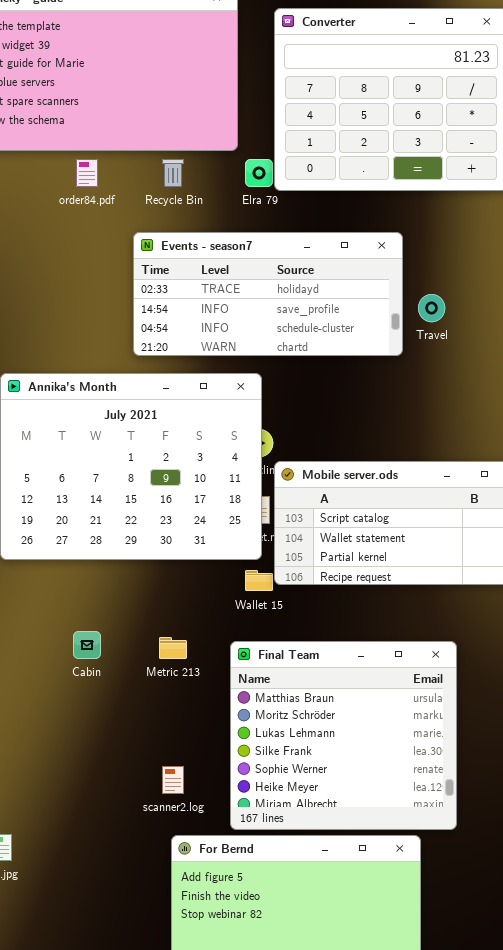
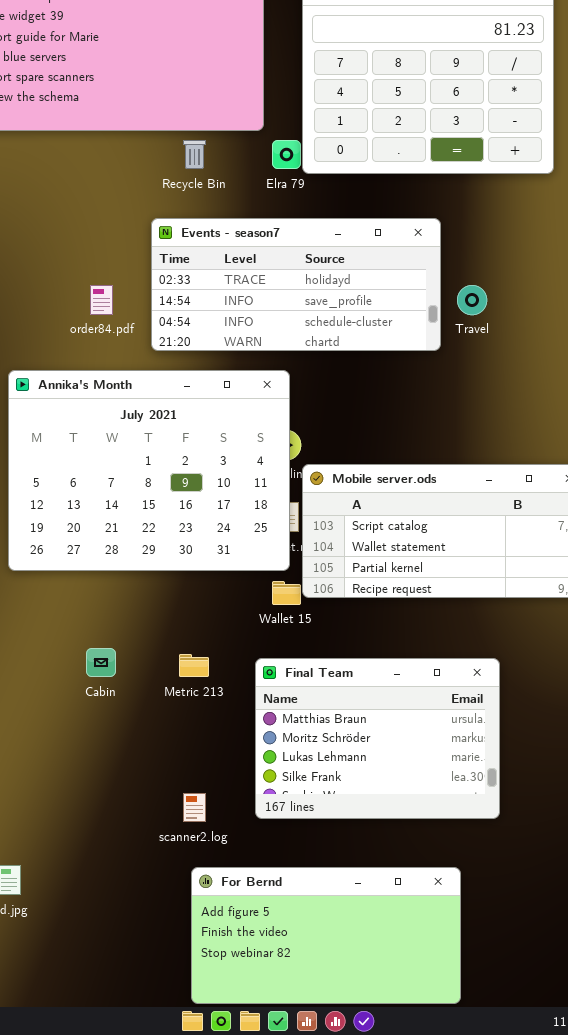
order84.pdf: [76,159,98,187] -> [90,285,113,315], moved
Final Team: [230,641,457,830] -> [255,658,500,819], resized

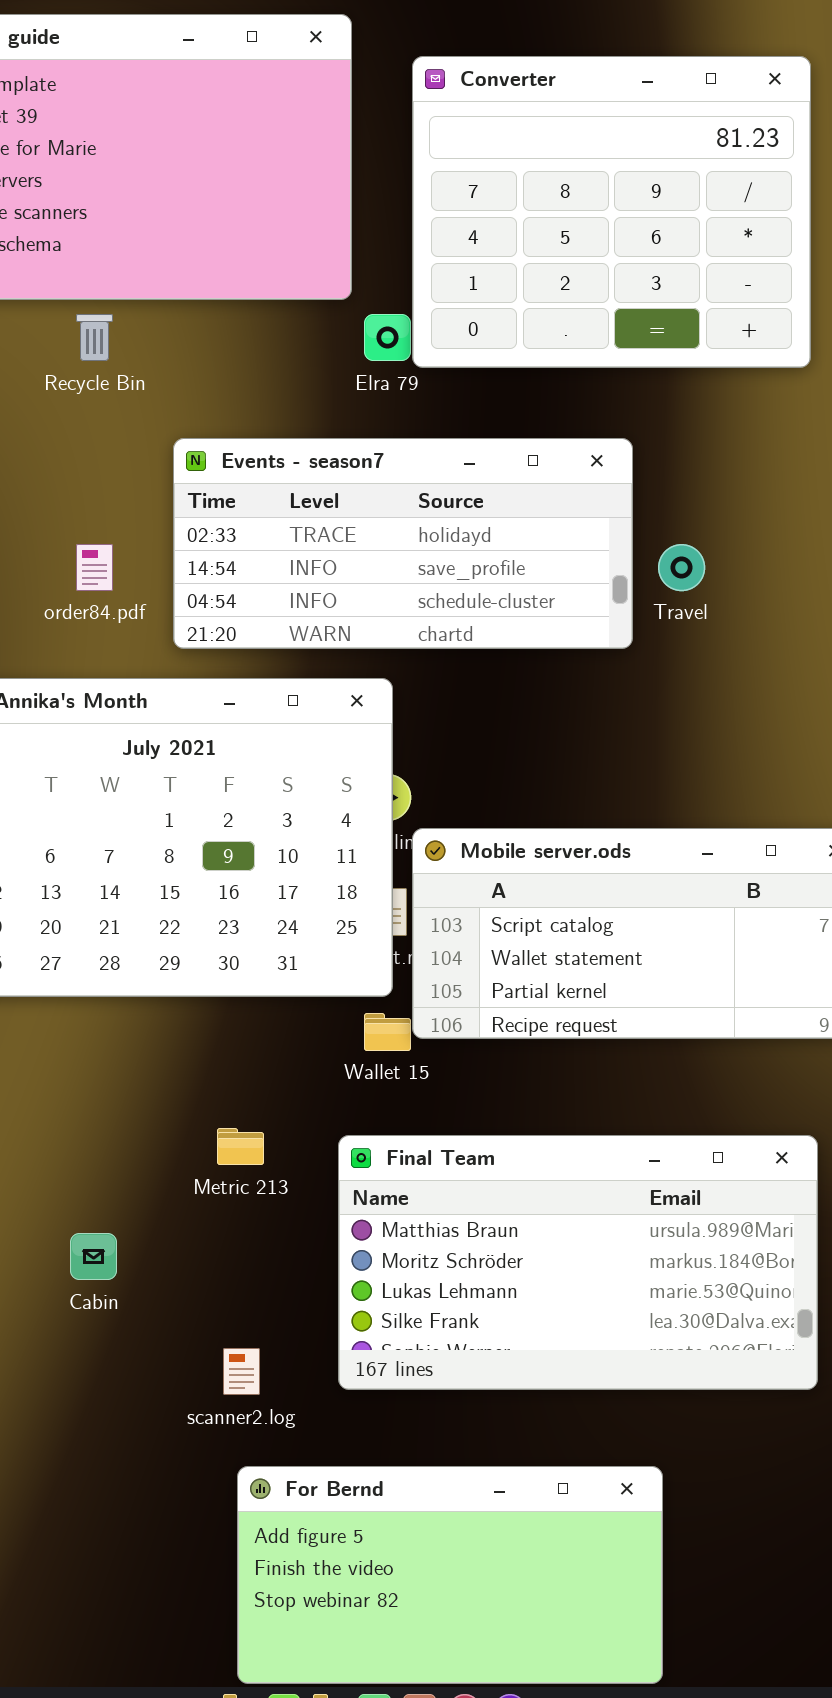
Recycle Bin: [183,140,206,169] -> [76,314,113,361], moved
Cabin: [86,648,116,677] -> [70,1233,117,1280], moved
Final Team: [255,658,500,819] -> [338,1135,818,1390], resized

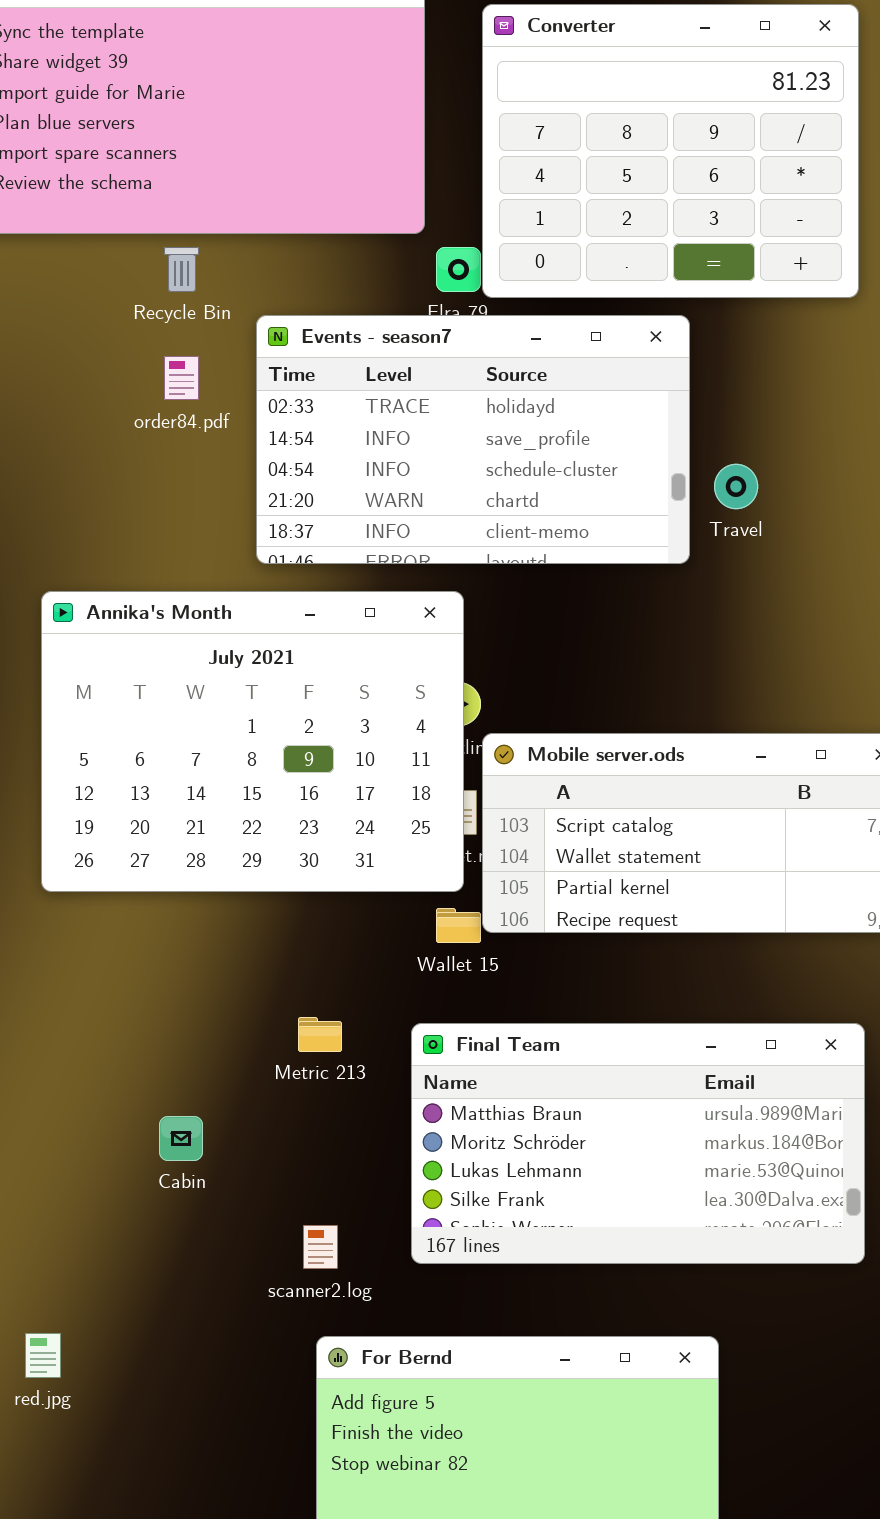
Events - season7: [173,438,633,649] -> [256,315,690,564], resized
order84.pdf: [76,544,113,591] -> [164,356,199,400], moved

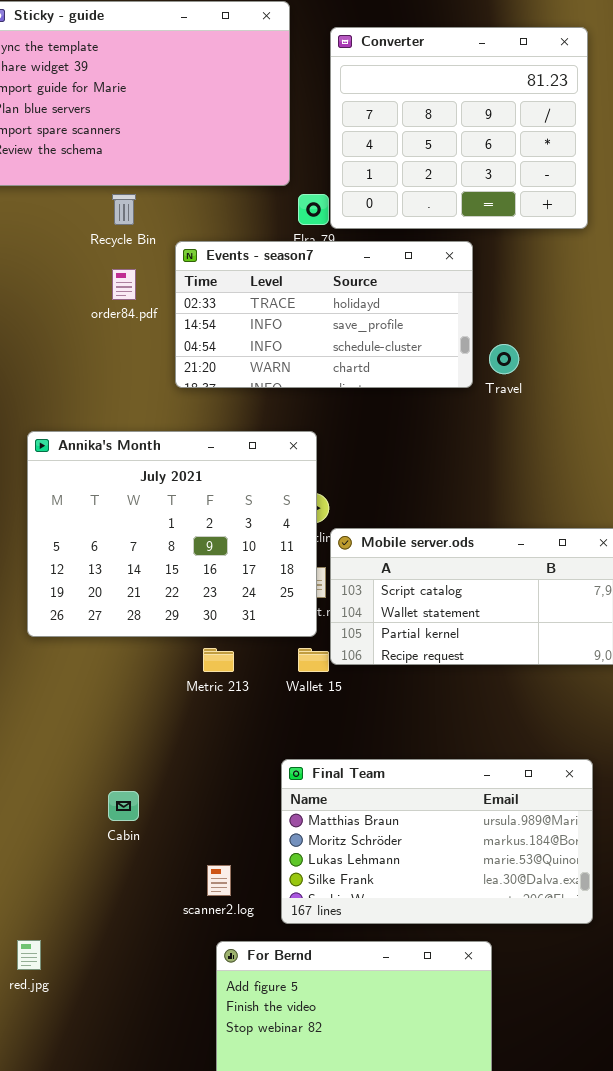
Events - season7: [256,315,690,564] -> [175,241,473,388], resized
Metric 213: [298,1017,342,1052] -> [203,648,234,672], moved
Final Team: [411,1023,865,1264] -> [281,759,593,924], moved

